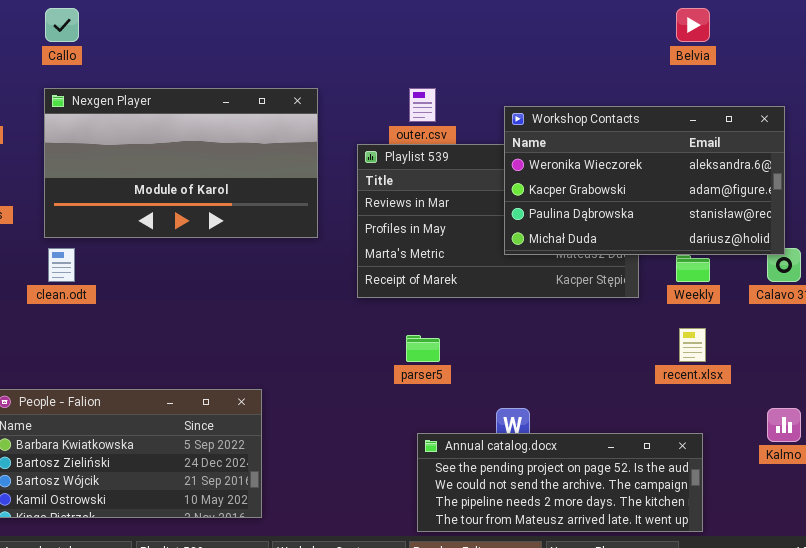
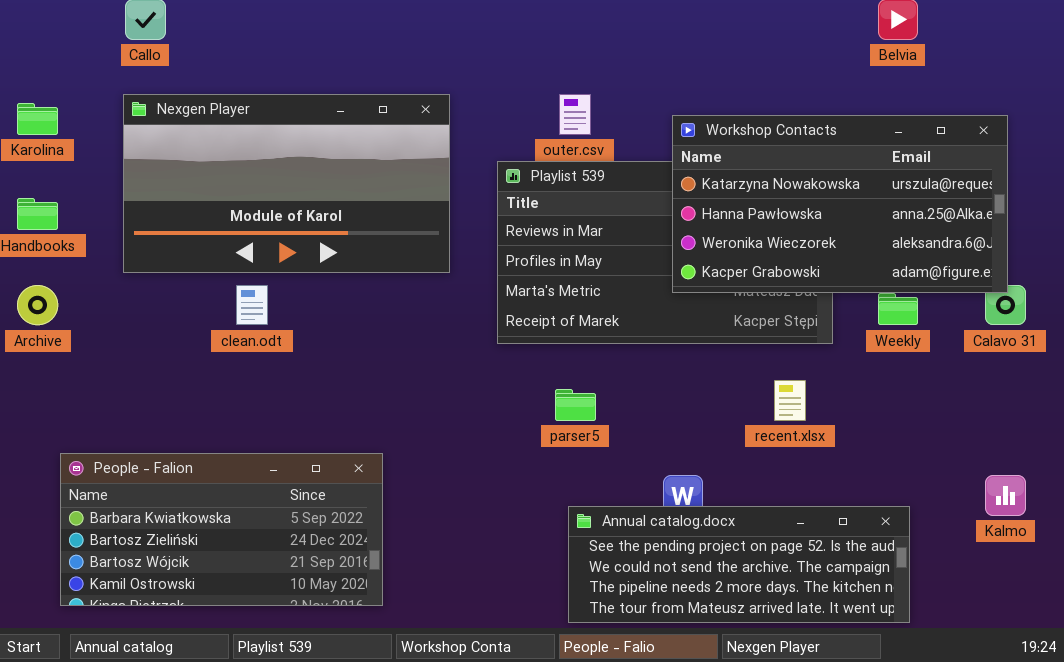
Workshop Contacts: [504,106,785,255] -> [672,115,1008,293], scrolled up 2 rows
clean.odt: [48,248,75,282] -> [236,285,268,325], moved
recent.xlsx: [679,328,706,362] -> [774,380,806,421], moved

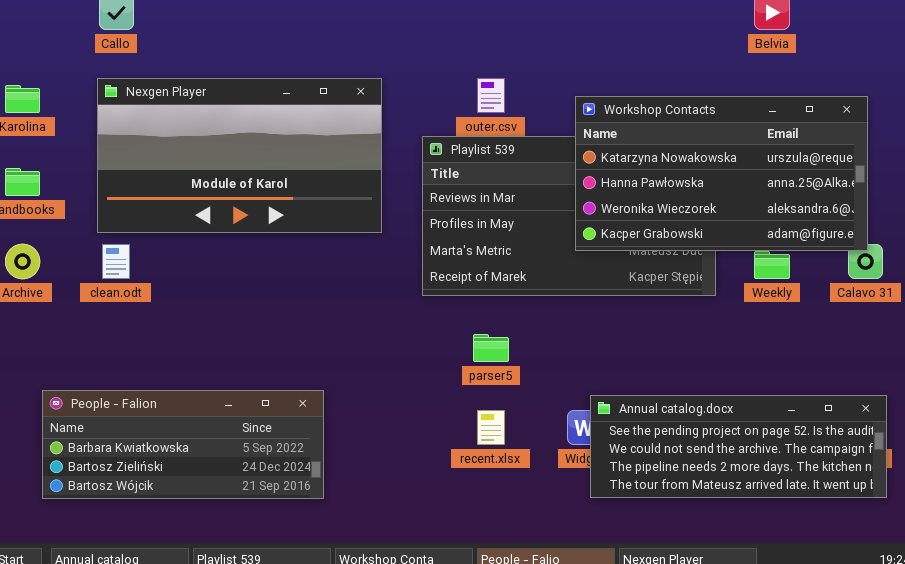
clean.odt: [236,285,268,325] -> [102,244,130,279], moved
recent.xlsx: [774,380,806,421] -> [477,410,505,445], moved
People - Falion: [60,453,383,606] -> [42,390,324,499], resized
Annual catalog.docx: [568,506,910,623] -> [590,395,887,498], moved

